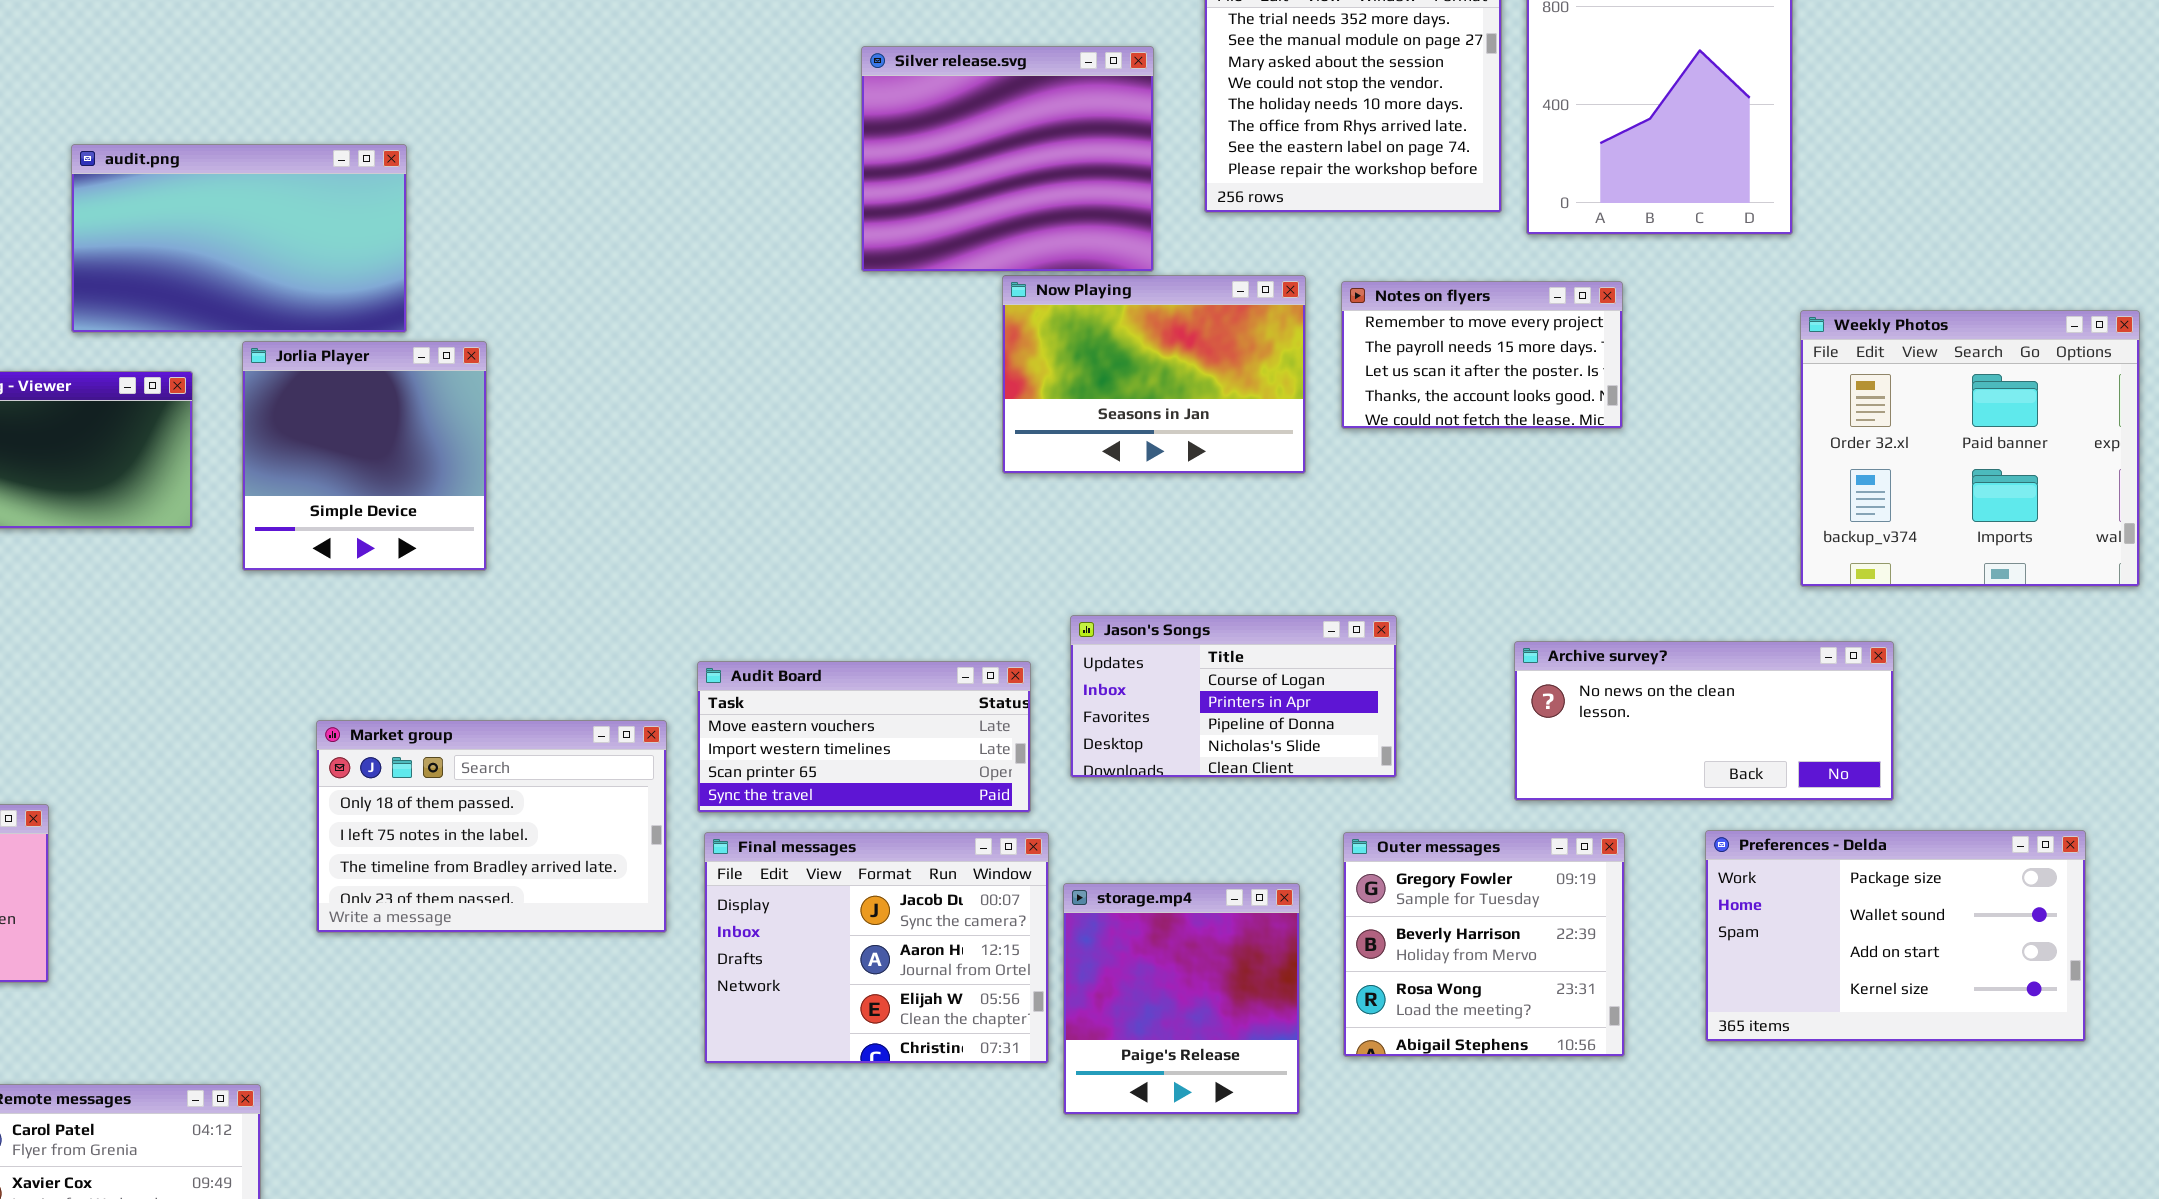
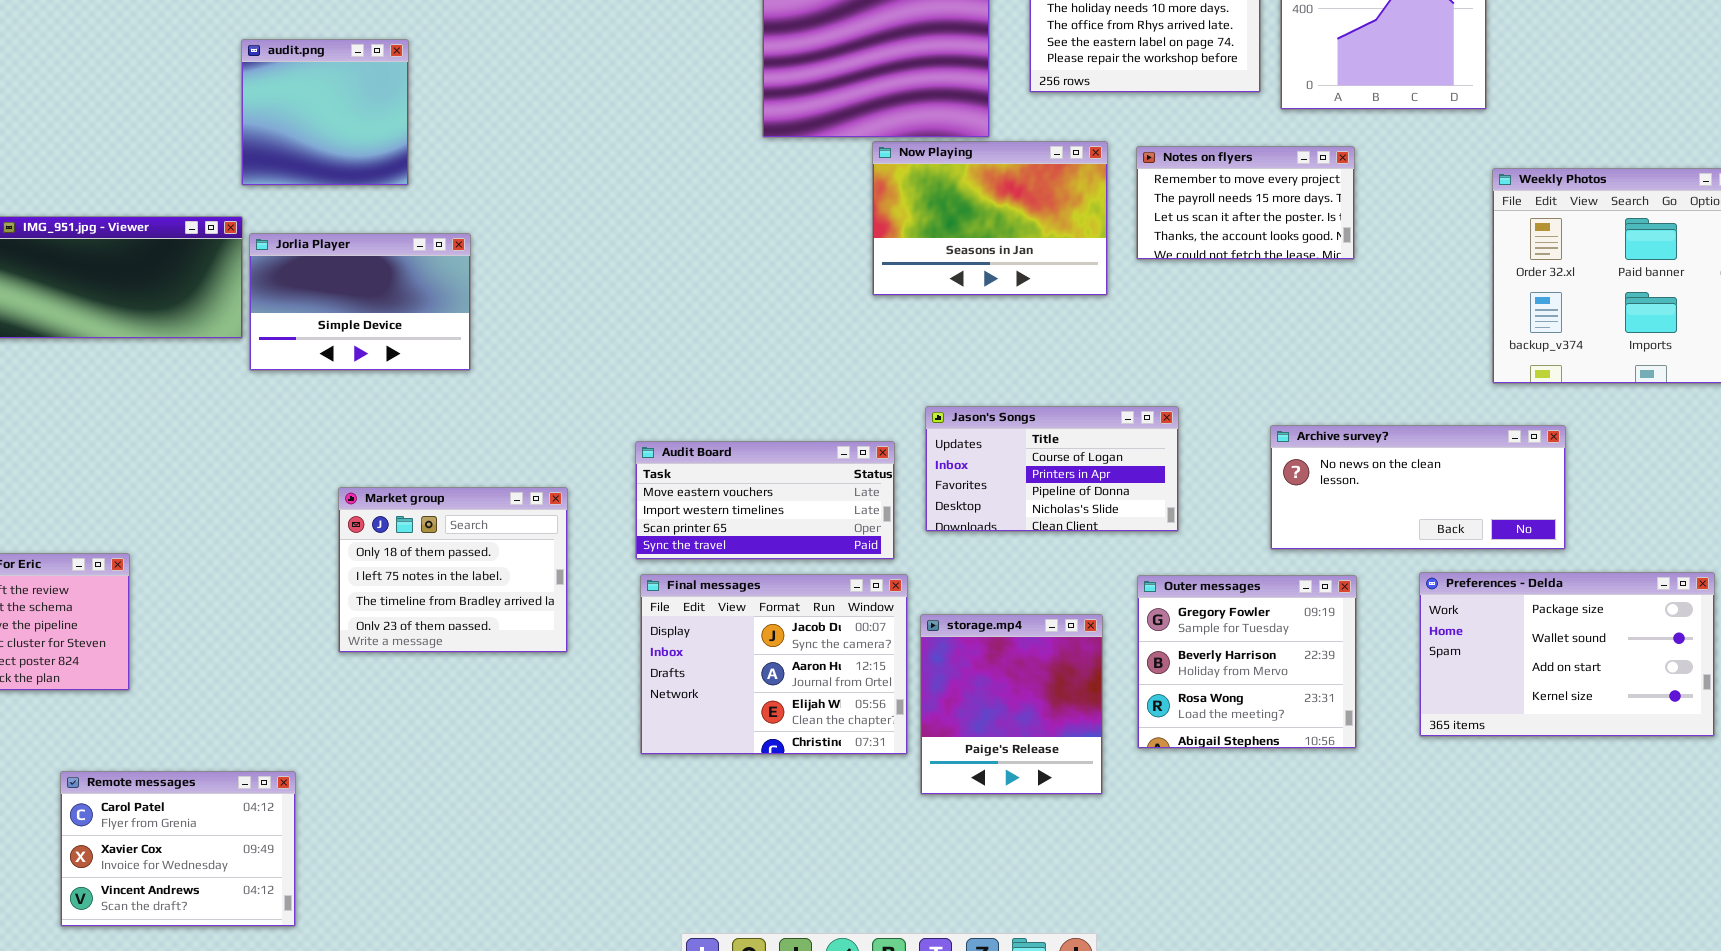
audit.png: [71,144,407,333] -> [241,39,409,186], resized
Jorlia Player: [242,341,487,571] -> [249,233,471,371], resized
Market group: [316,720,667,933] -> [338,487,568,653], resized

